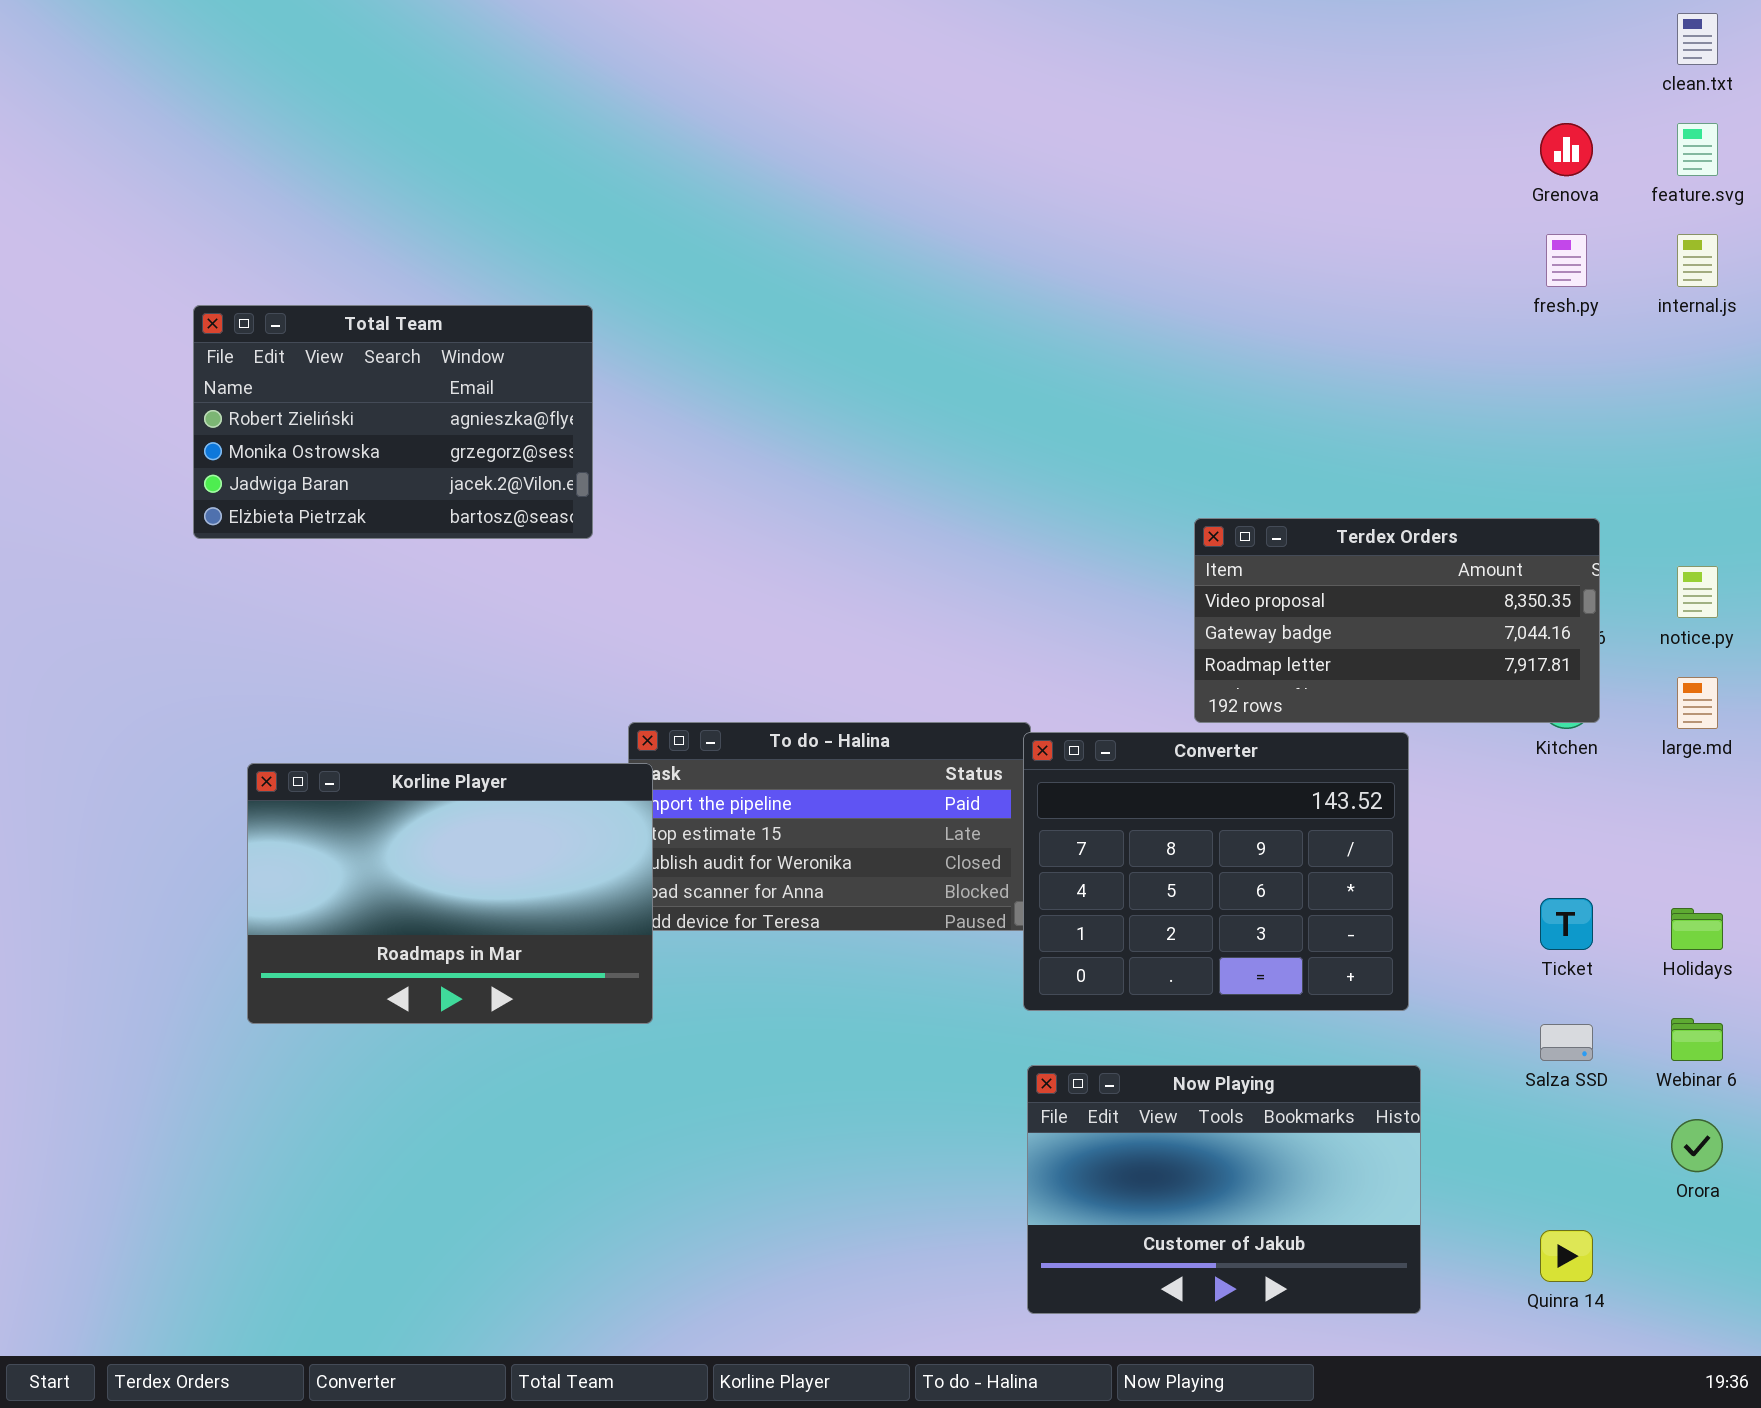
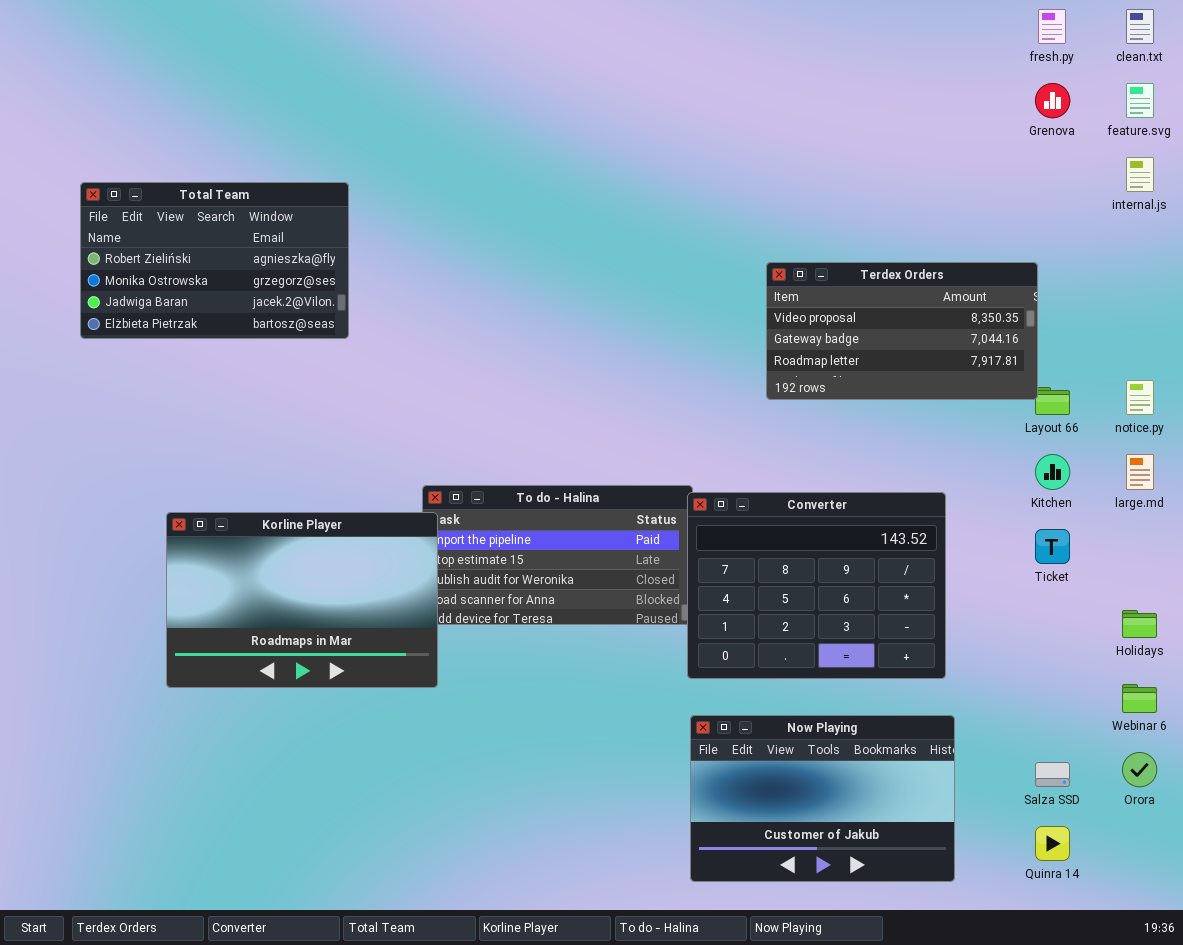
fresh.py: [1546,234,1587,287] -> [1038,9,1066,44], moved
Total Team: [193,305,593,539] -> [80,182,349,339], moved
Terdex Orders: [1194,518,1600,723] -> [766,262,1038,400], moved
Ticket: [1540,898,1593,950] -> [1035,529,1070,564], moved
Salza SSD: [1540,1024,1593,1061] -> [1035,762,1070,787], moved

